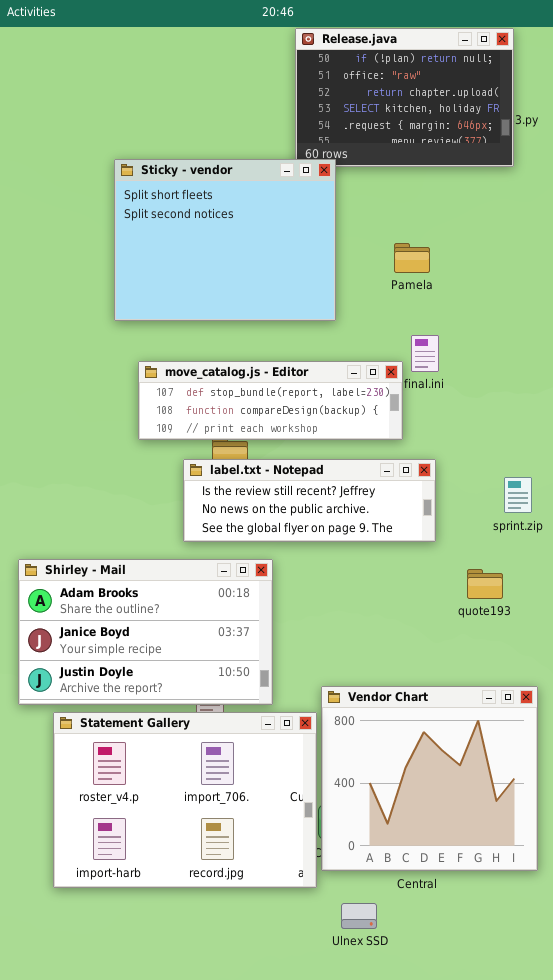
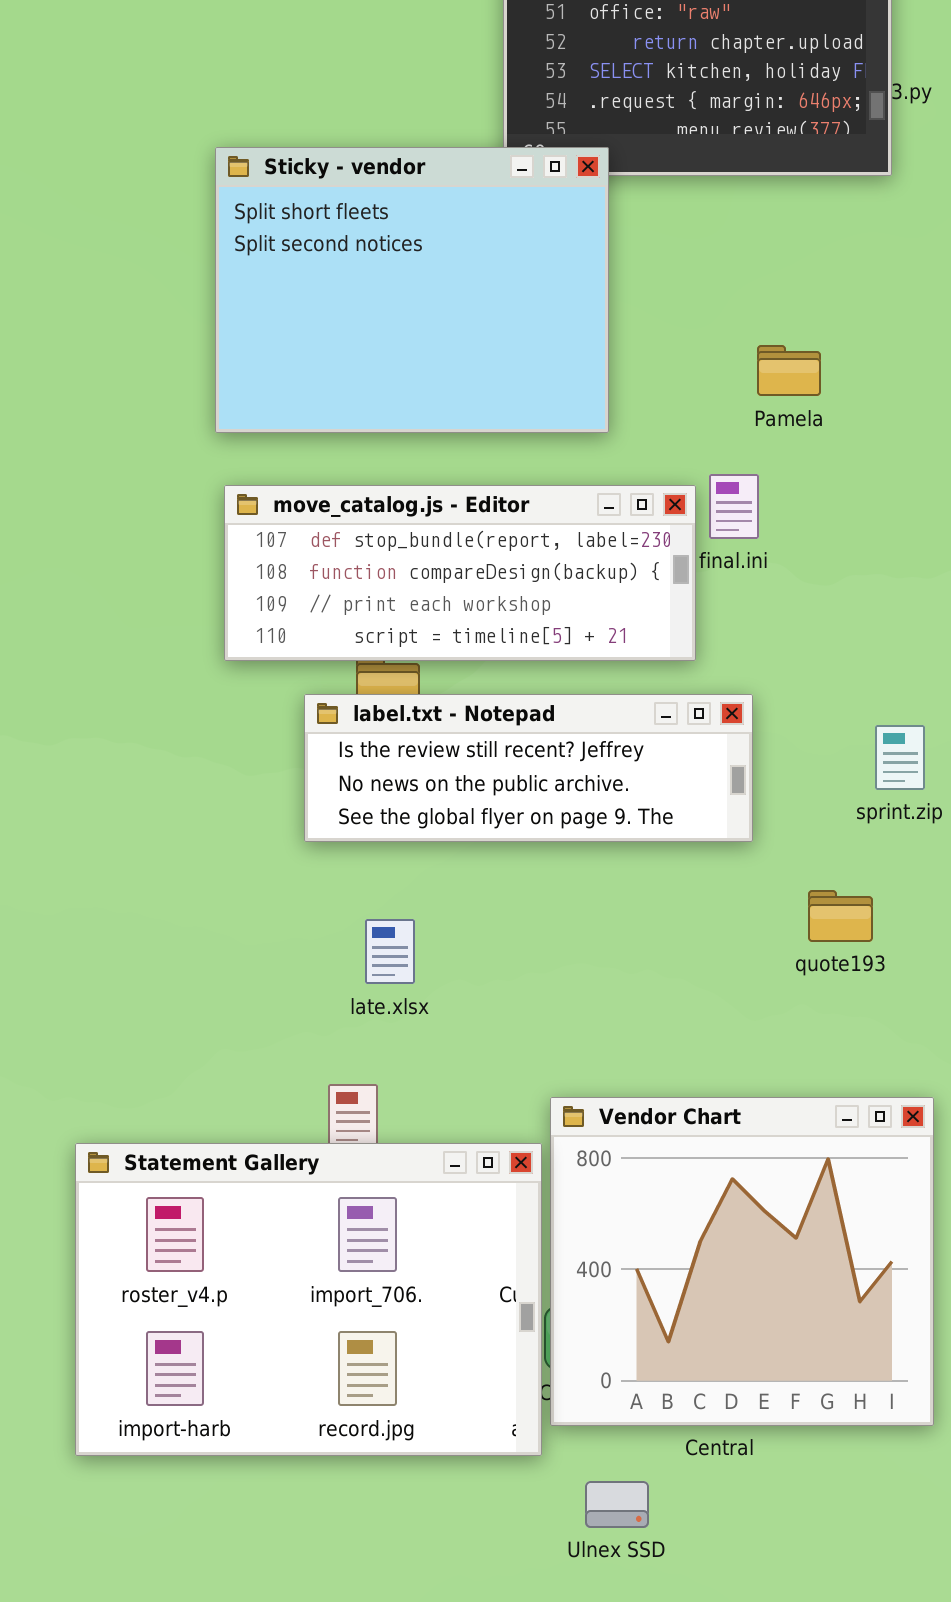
Sticky - vendor: [114,159,336,321] -> [215,147,609,433], moved
Pamela: [394,243,430,273] -> [757,345,821,396], moved
move_catalog.js - Editor: [138,361,403,440] -> [224,485,696,661], resized
Shirley - Mail: [18,559,273,705] -> none, closed

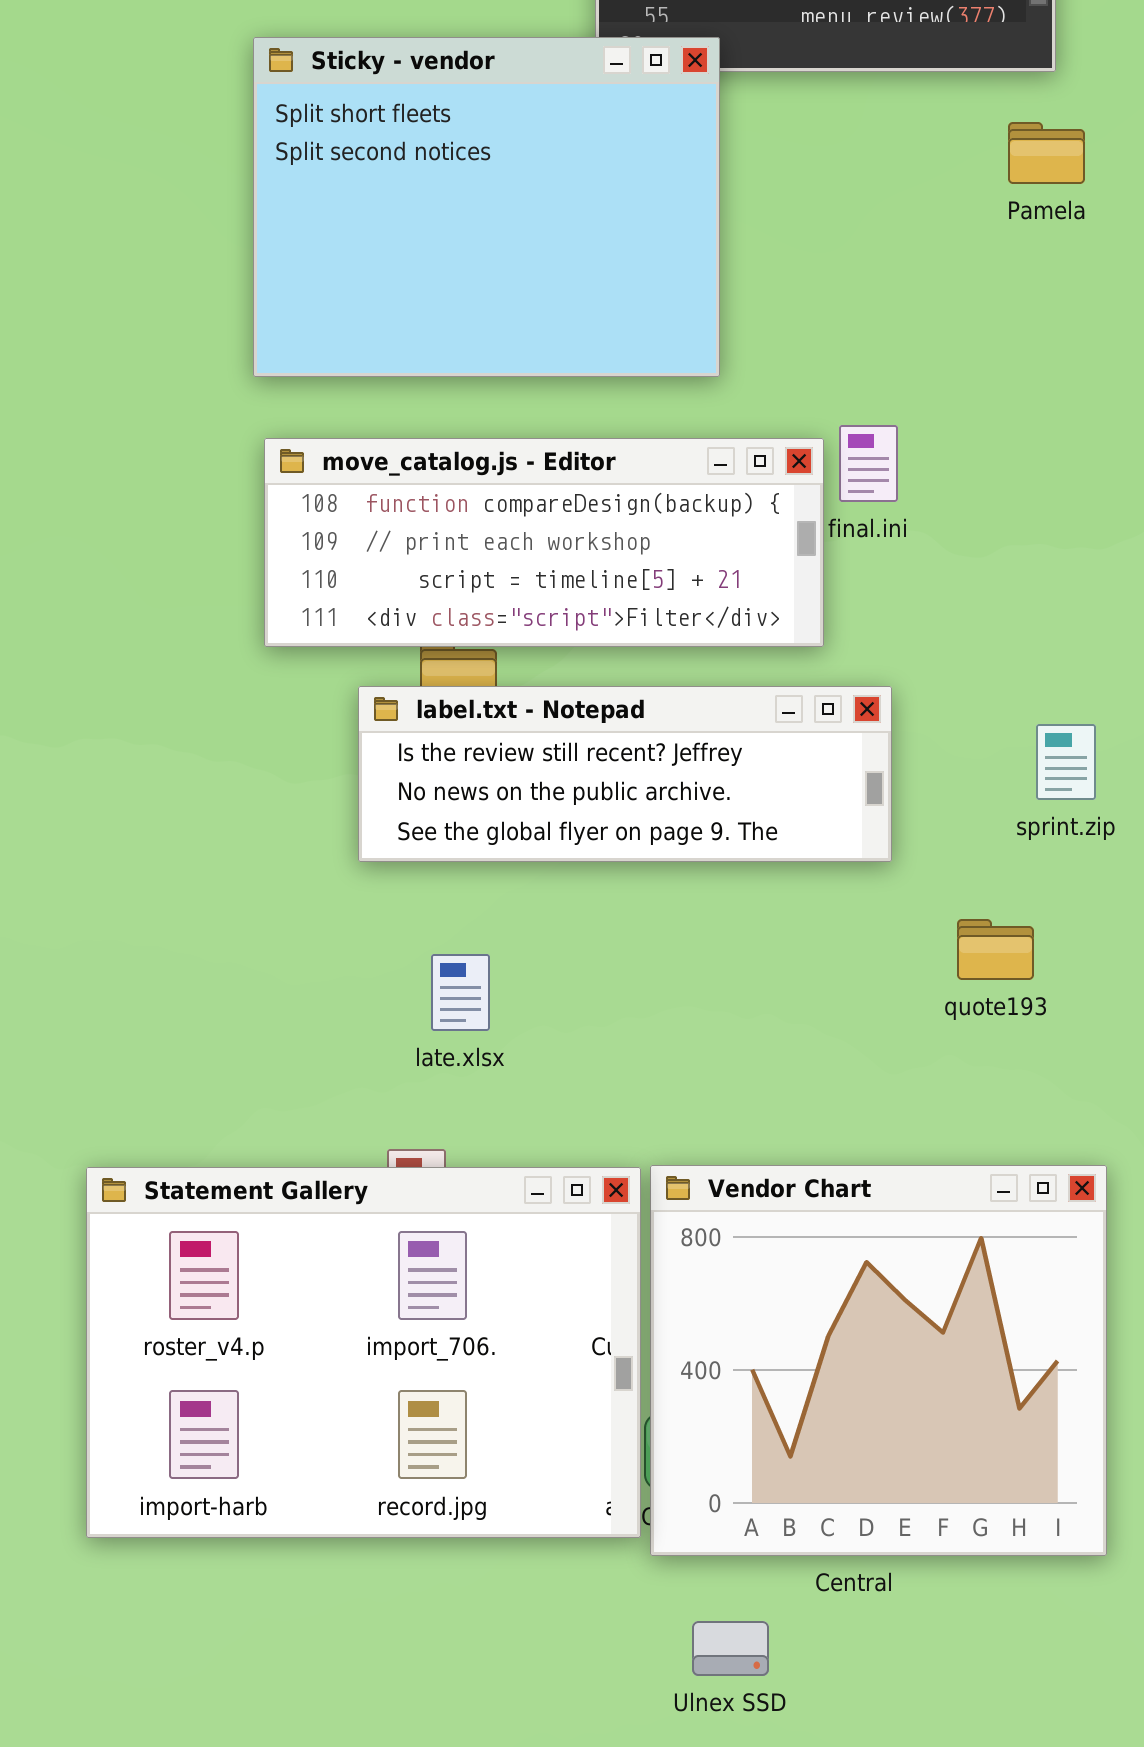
Pamela: [757,345,821,396] -> [1008,122,1085,184], moved
move_catalog.js - Editor: [224,485,696,661] -> [264,438,824,647], scrolled down 1 row
Statement Gallery: [75,1143,542,1456] -> [86,1167,641,1538], moved

